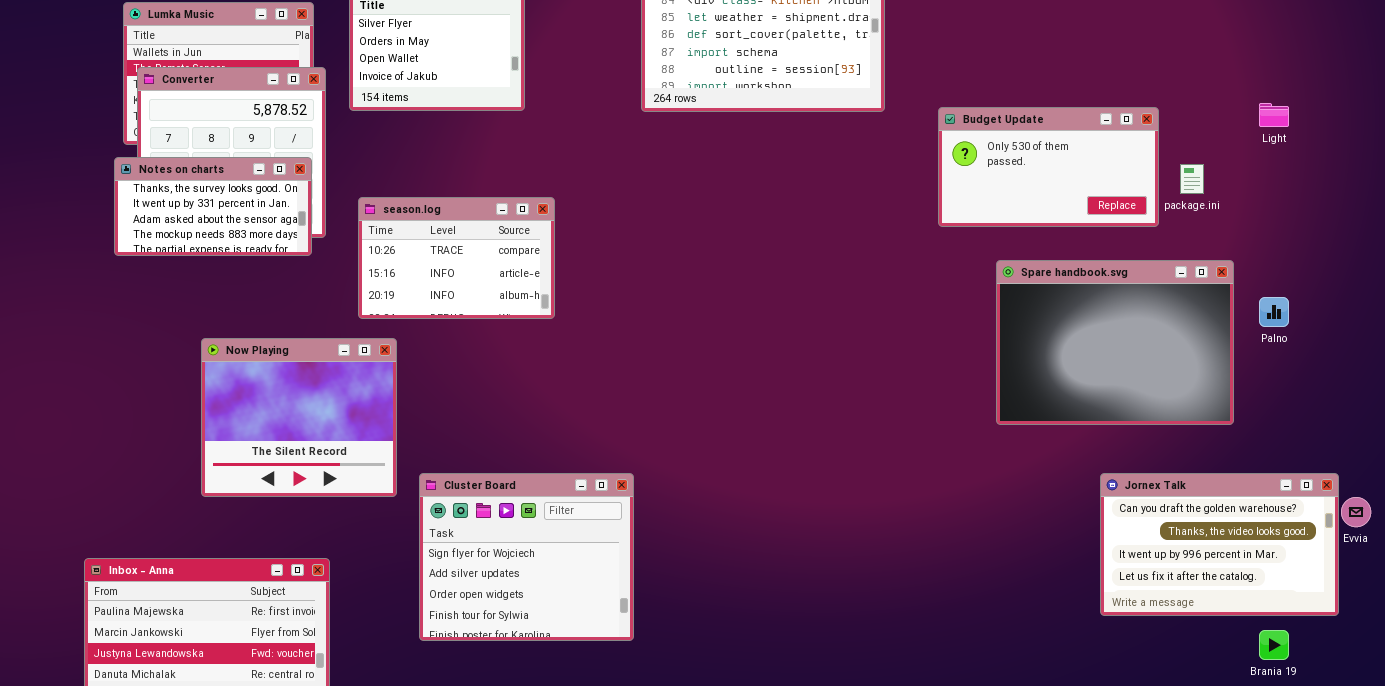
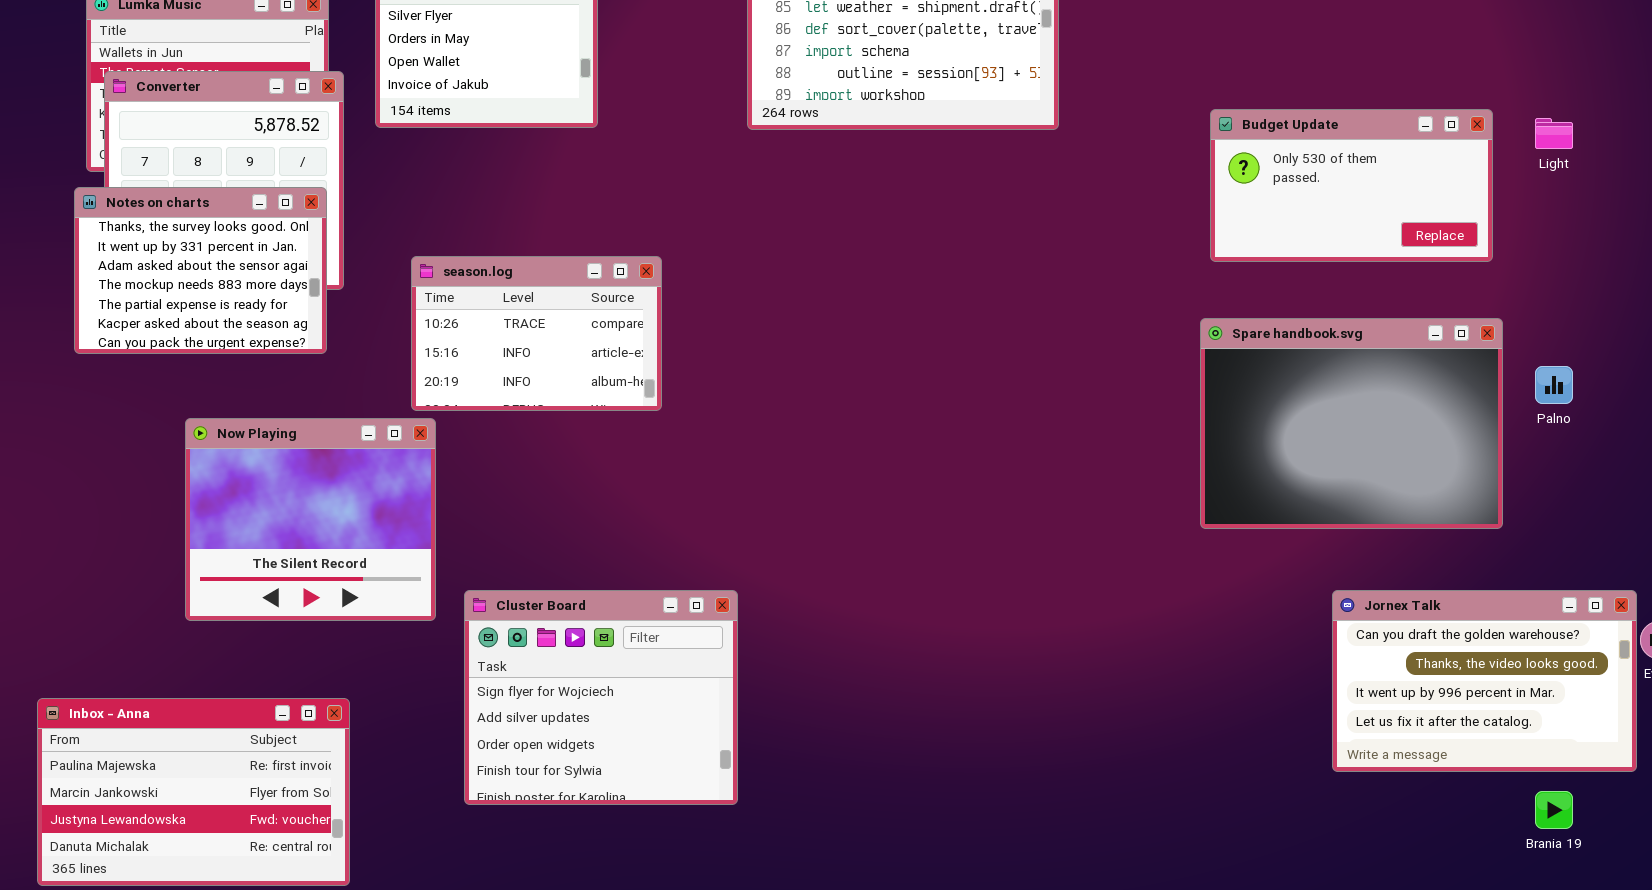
Budget Update: [938,107,1159,227] -> [1210,109,1493,262], moved
Notes on charts: [114,157,312,256] -> [74,187,327,354], resized
season.log: [358,197,555,319] -> [411,256,662,411], moved

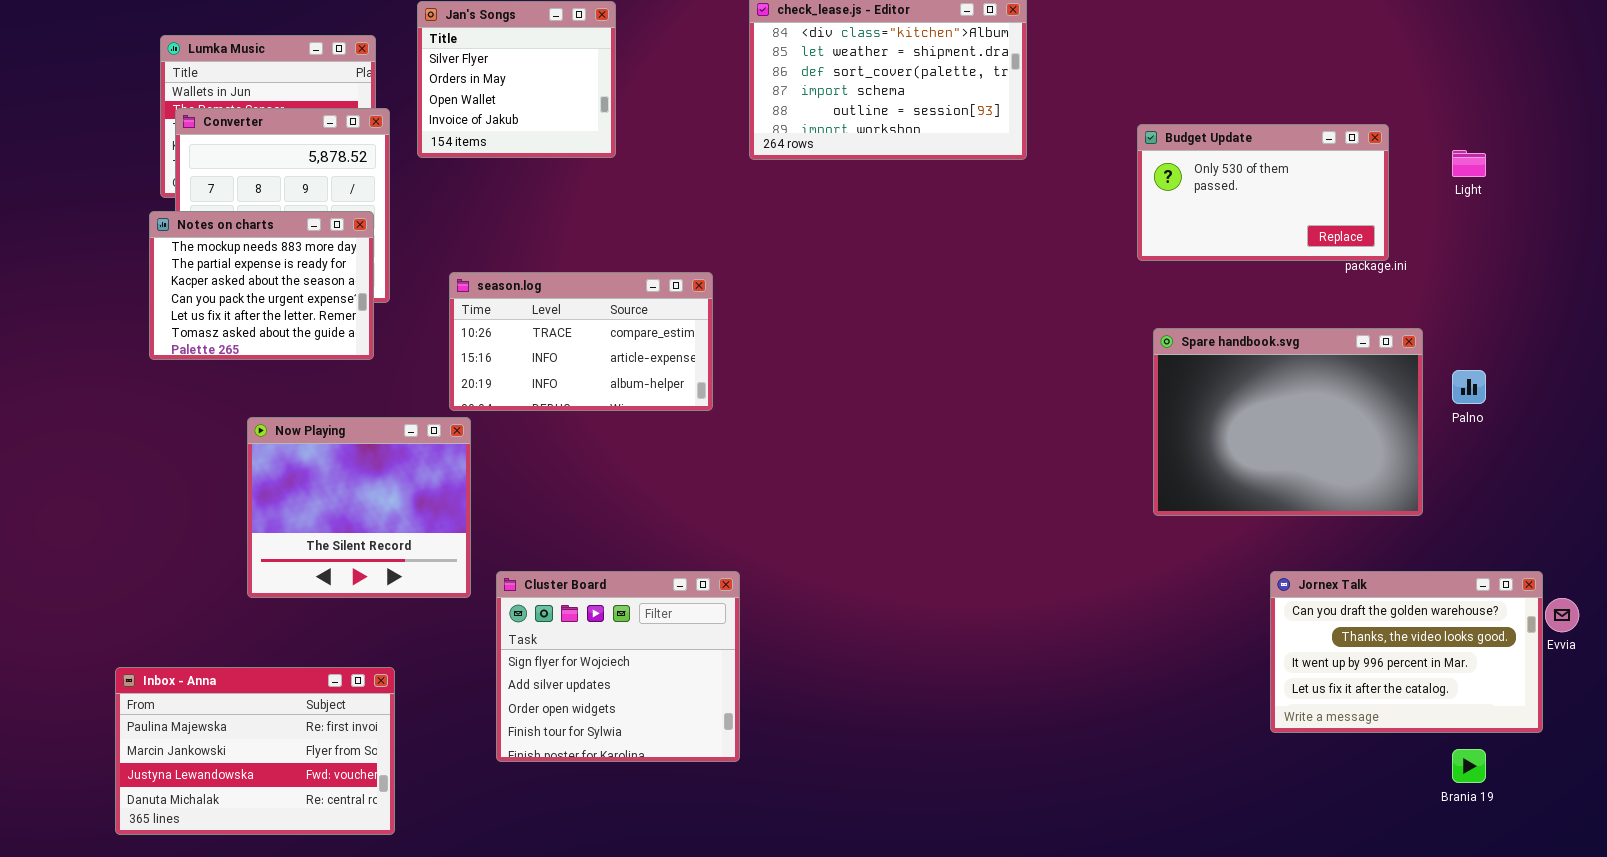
Budget Update: [1210,109,1493,262] -> [1137,124,1389,261], moved
Notes on charts: [74,187,327,354] -> [149,211,374,360], scrolled down 3 rows
season.log: [411,256,662,411] -> [449,272,713,411], resized

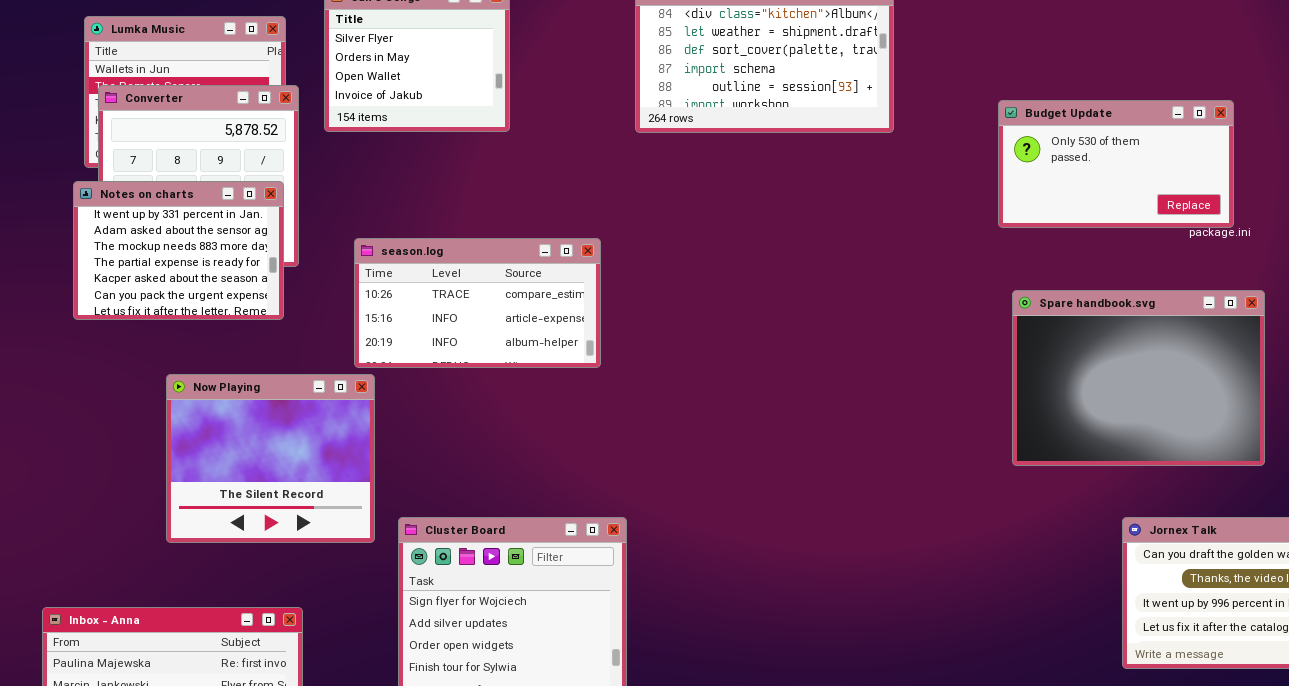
Notes on charts: [149,211,374,360] -> [73,181,284,320], scrolled up 2 rows

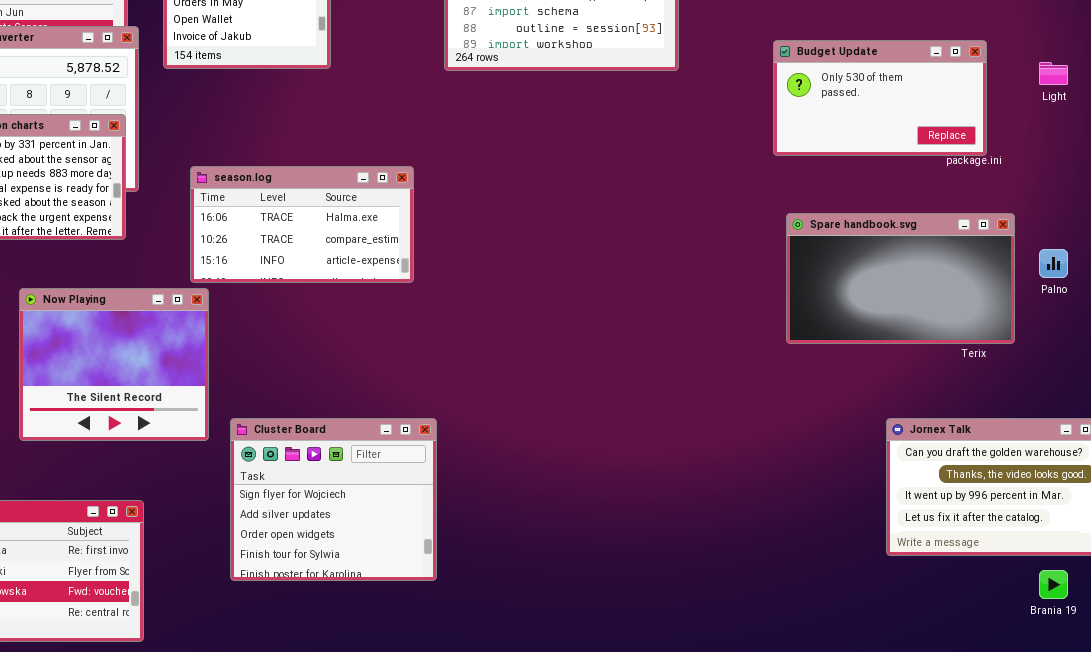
season.log: [354,238,601,368] -> [190,166,414,283], scrolled up 1 row
Spare handbook.svg: [1012,290,1265,466] -> [786,213,1015,344], resized

